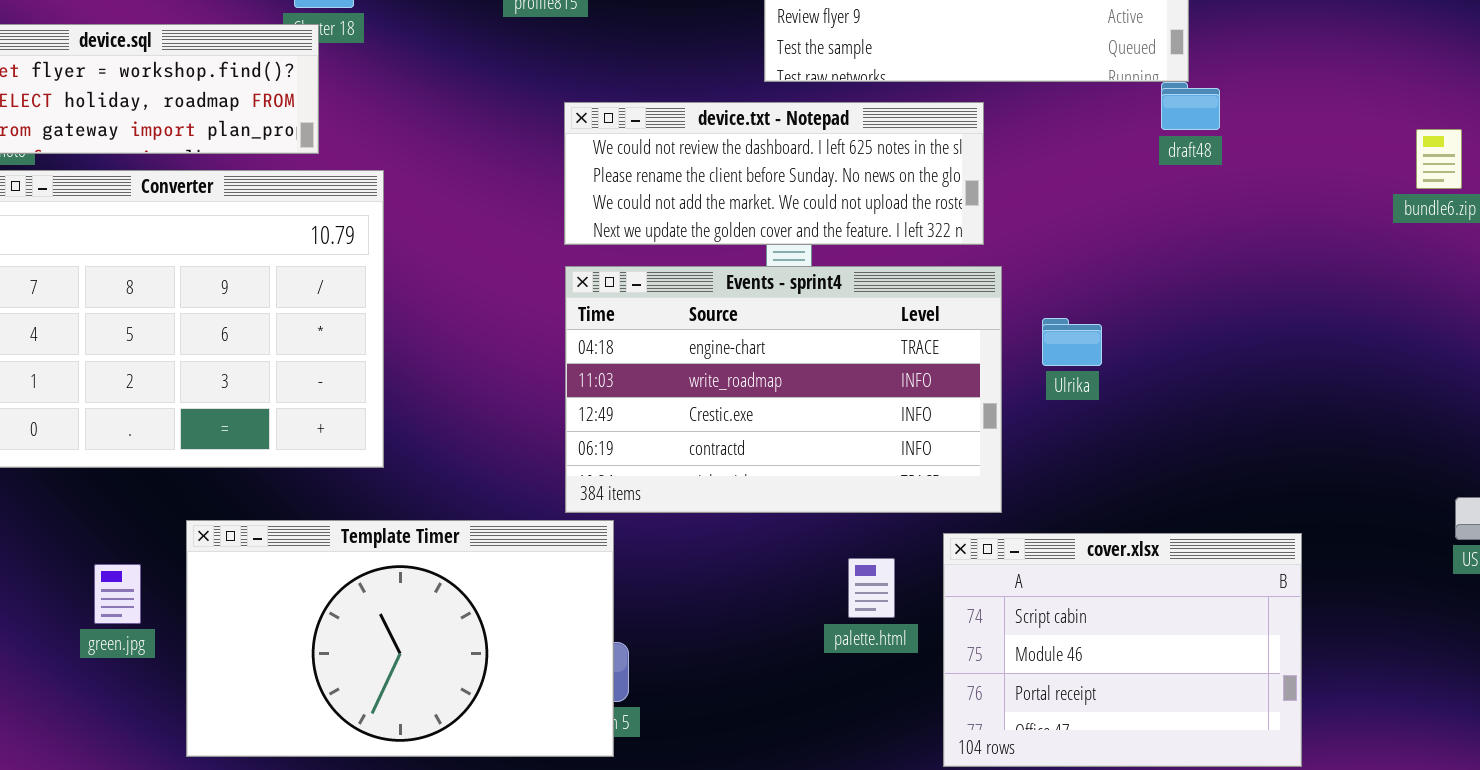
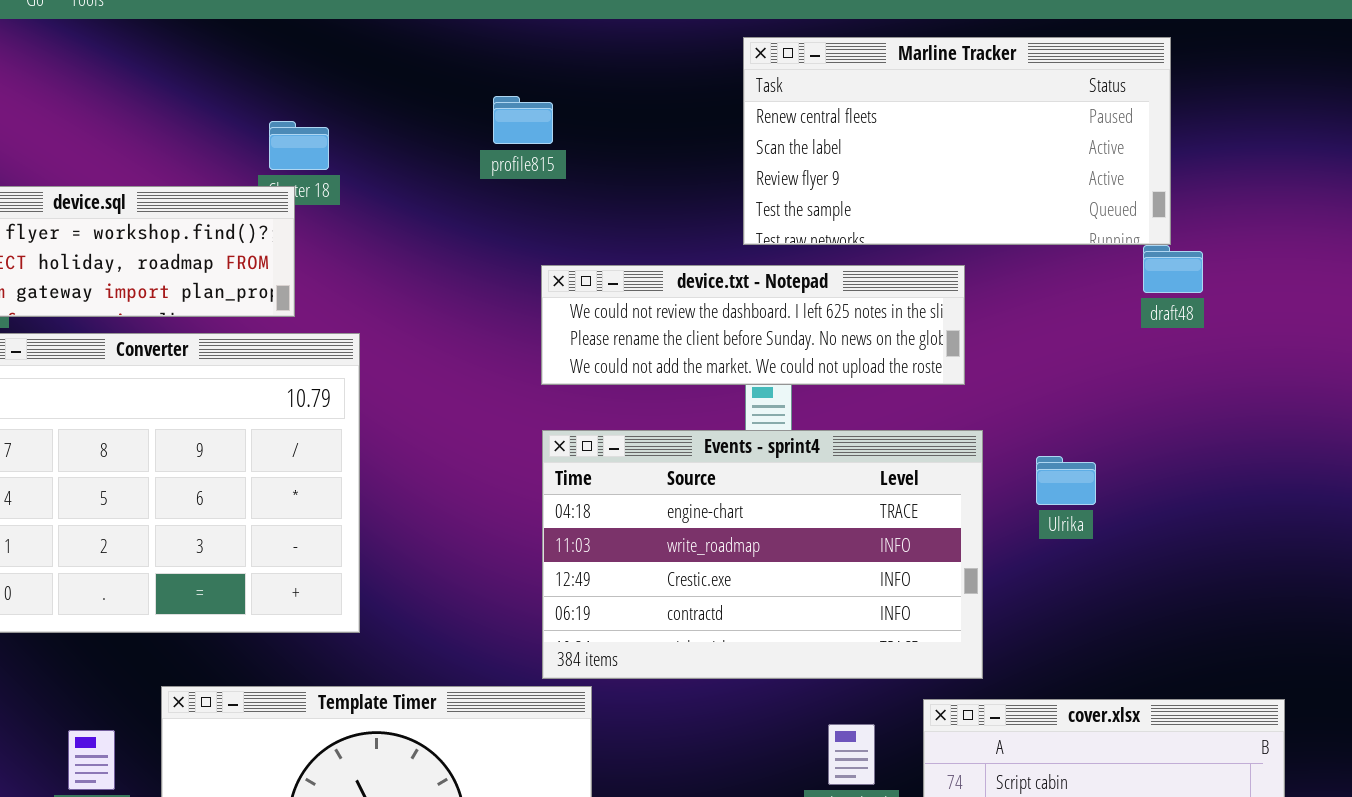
device.txt - Notepad: [564,102,984,245] -> [541,265,965,385], resized
Ulrika: [1042,318,1102,366] -> [1036,456,1096,505], moved

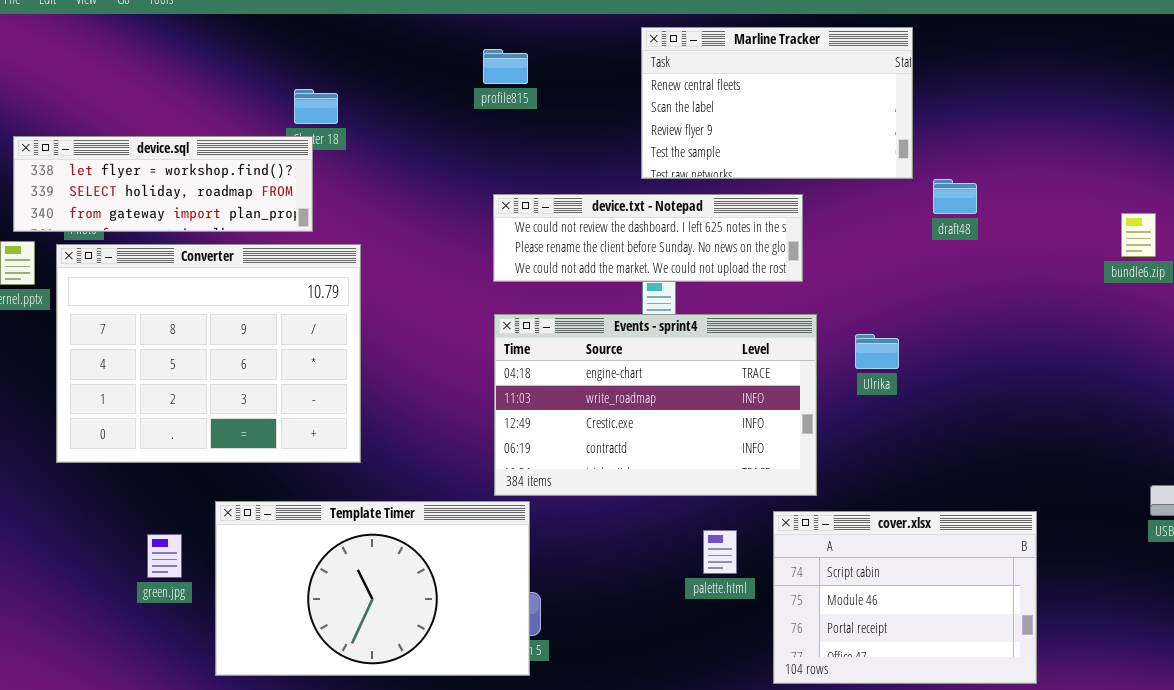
Marline Tracker: [743,37,1171,245] -> [641,27,913,179], resized
profile815: [493,96,553,144] -> [483,49,528,84], moved

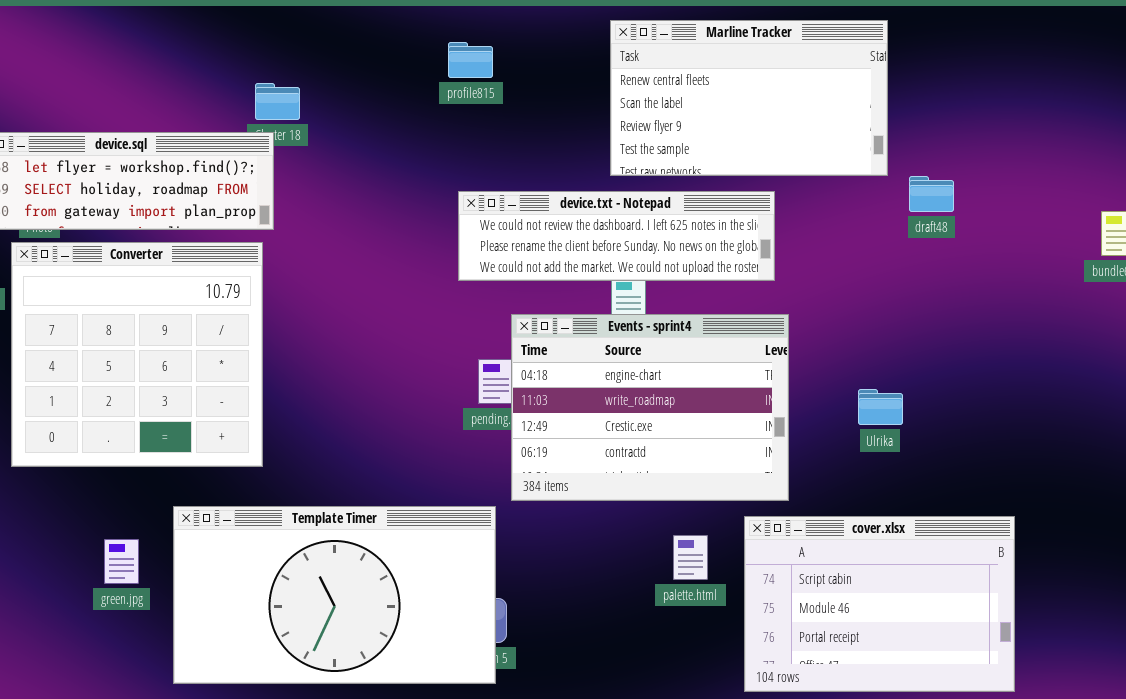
Converter: [56,244,361,463] -> [11,242,263,467], resized
Events - sprint4: [494,314,817,496] -> [511,314,789,501], resized
Ulrika: [855,334,899,369] -> [858,389,903,425], moved

